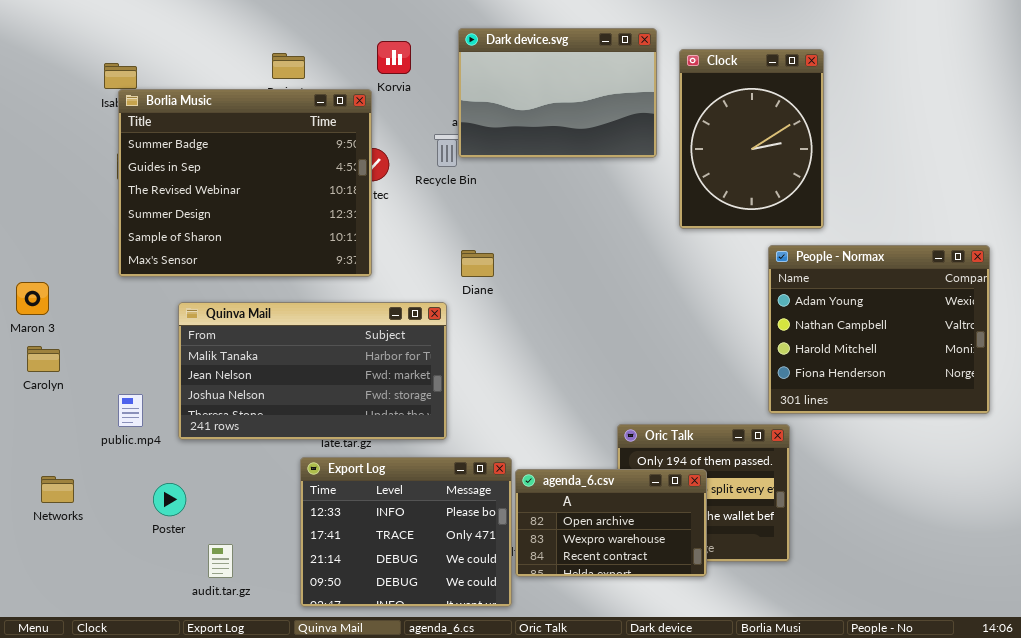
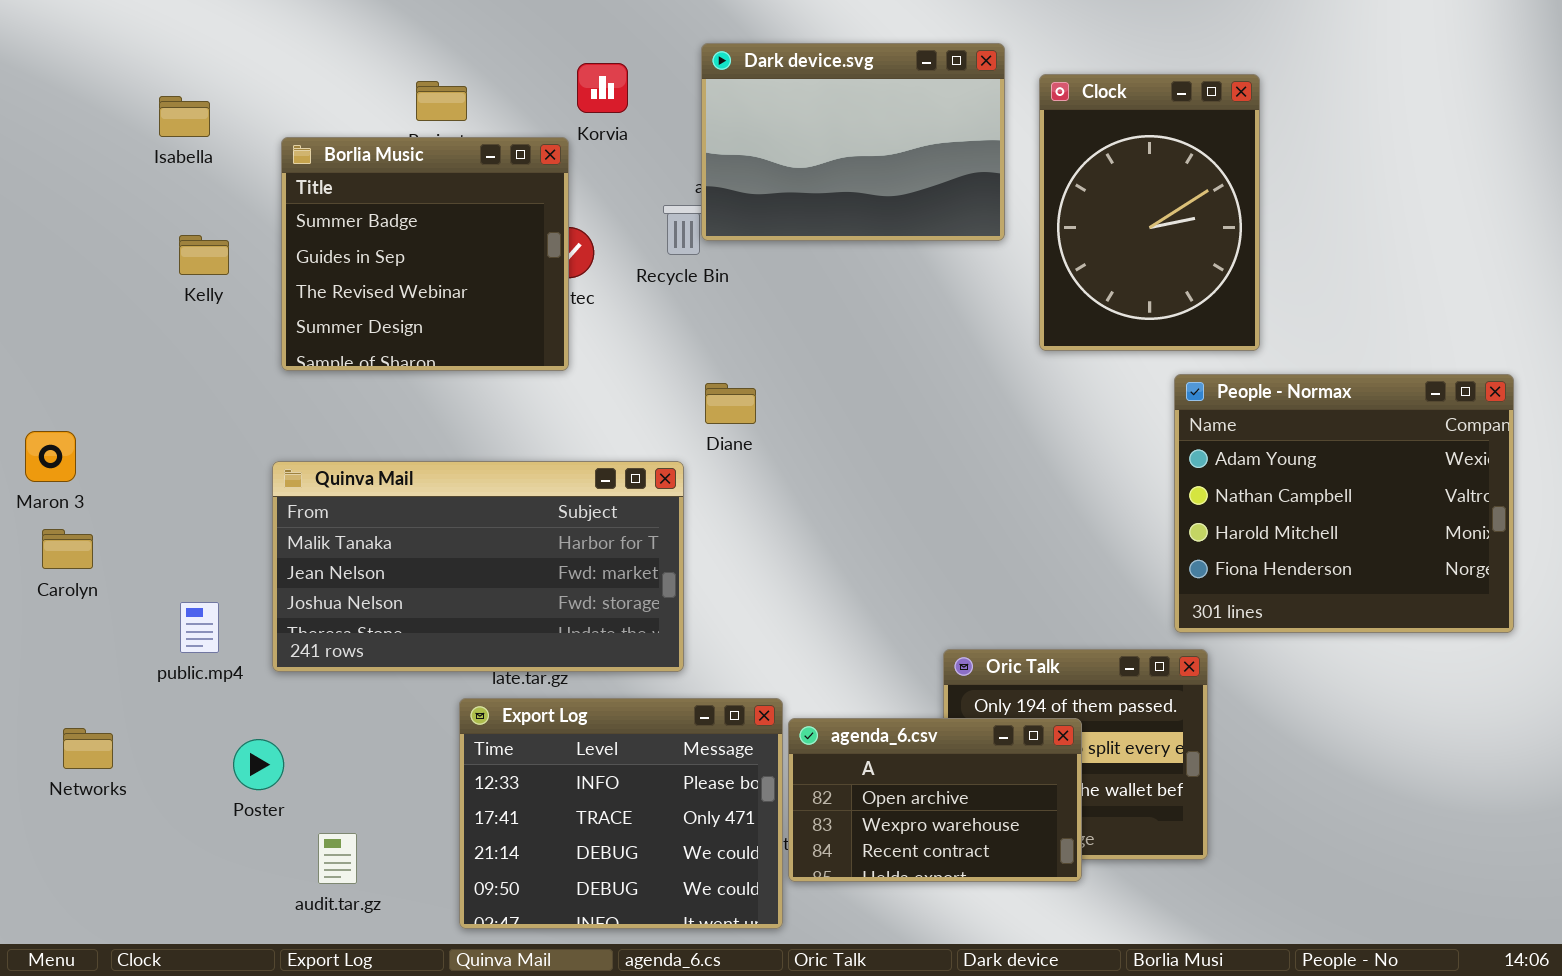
Borlia Music: [118,89,372,277] -> [281,137,569,371], resized

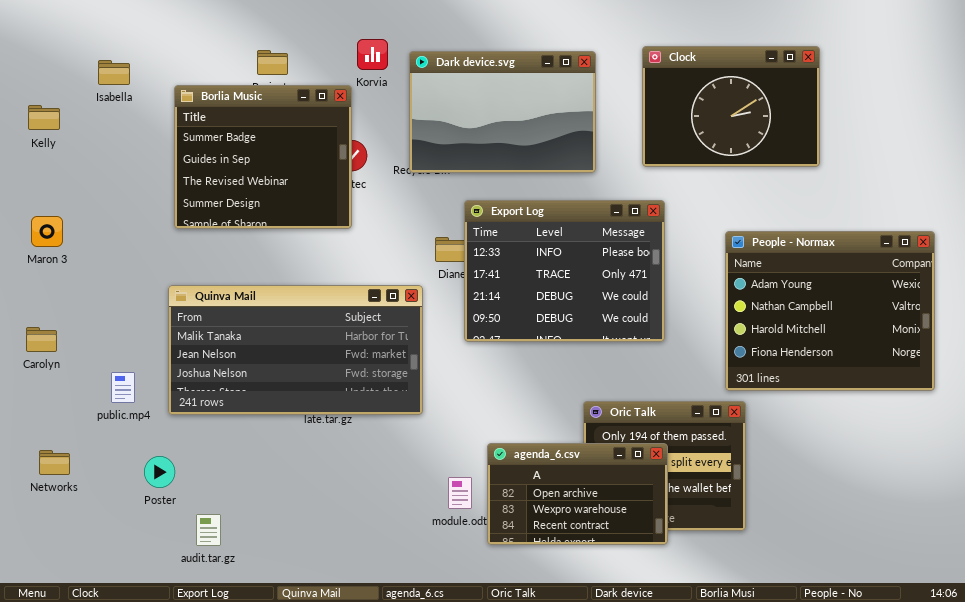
Dark device.svg: [701,43,1005,241] -> [409,51,596,173], moved
Clock: [1039,74,1260,351] -> [642,46,820,167], resized
Kelly: [179,235,229,275] -> [28,105,60,130], moved
Maron 3: [25,431,76,482] -> [31,216,63,247], moved
Export Log: [459,698,783,929] -> [464,200,665,342], moved

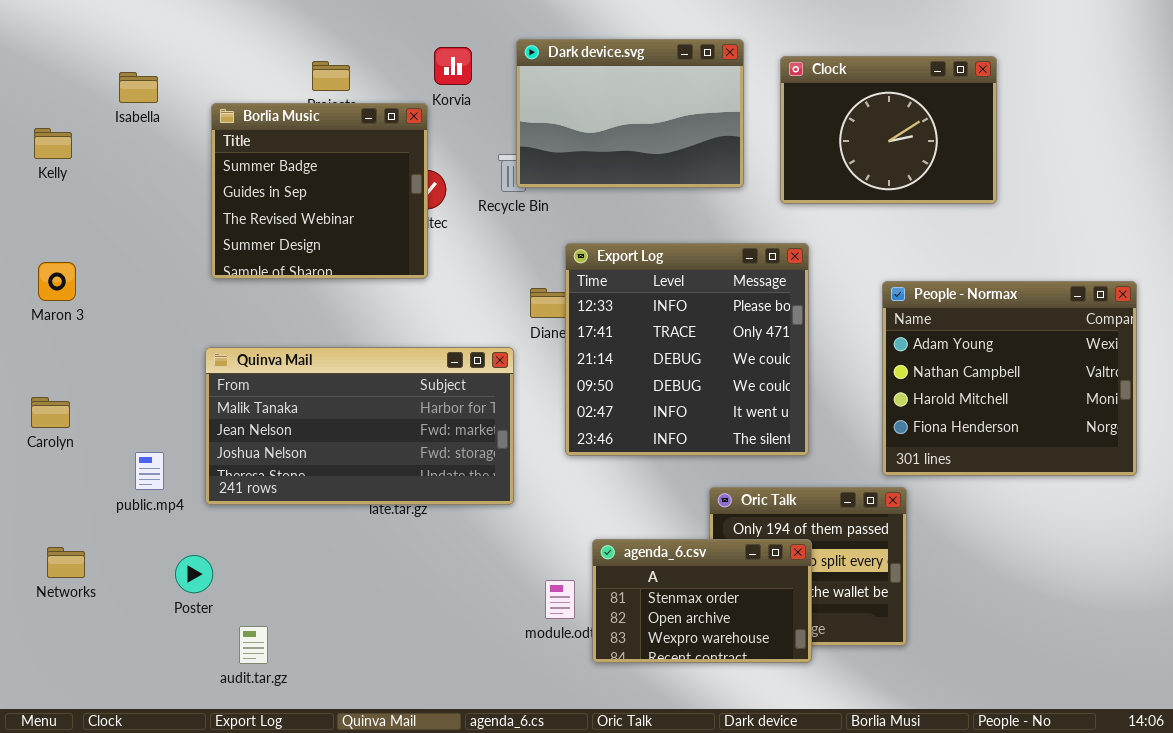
Dark device.svg: [409,51,596,173] -> [516,39,744,188], moved
Export Log: [464,200,665,342] -> [565,243,809,456], resized
agenda_6.csv: [487,443,668,545] -> [592,539,812,663], scrolled up 1 row

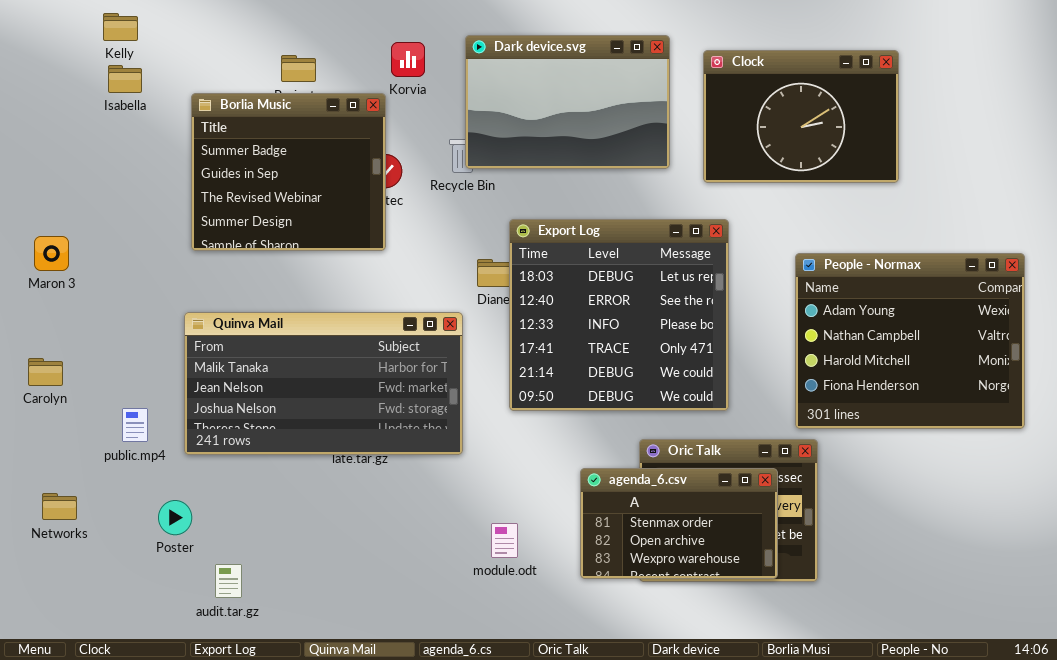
Kelly: [34,128,72,159] -> [103,13,138,41], moved
Export Log: [565,243,809,456] -> [509,219,729,411], scrolled up 2 rows
agenda_6.csv: [592,539,812,663] -> [580,468,778,579], moved

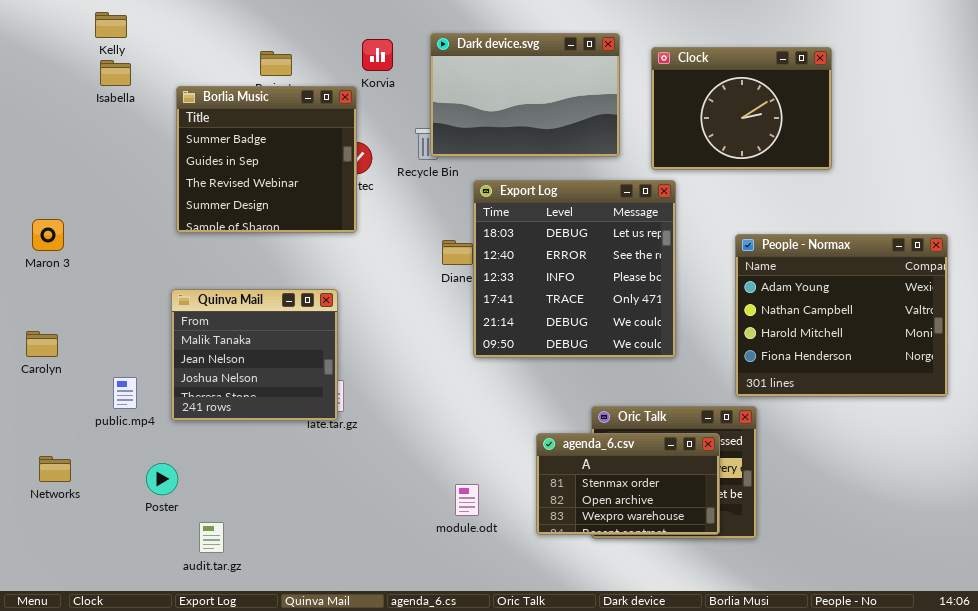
Export Log: [509,219,729,411] -> [473,180,676,358], moved
Quinva Mail: [184,312,463,455] -> [171,289,338,421], resized

